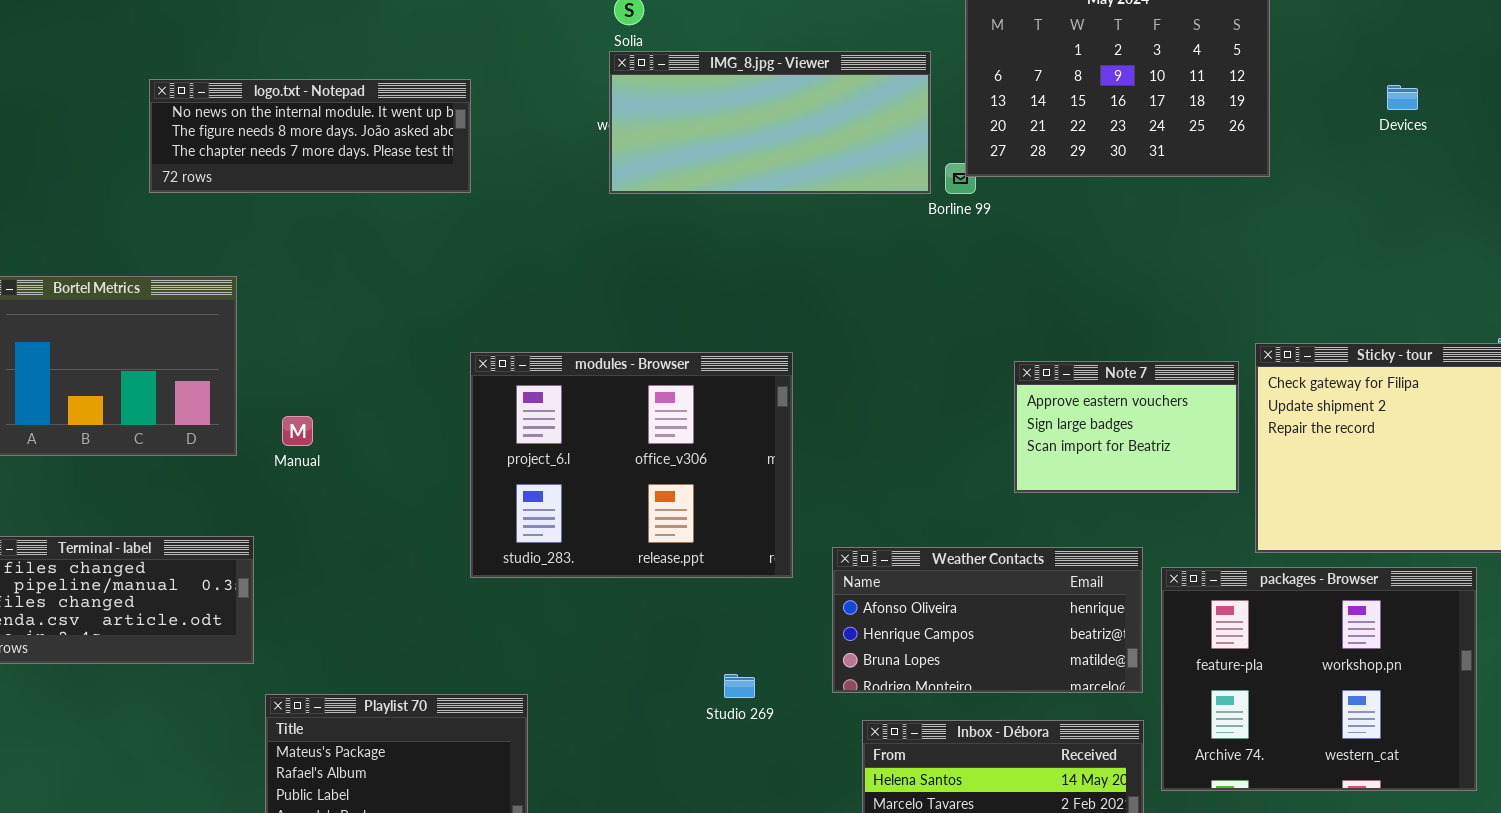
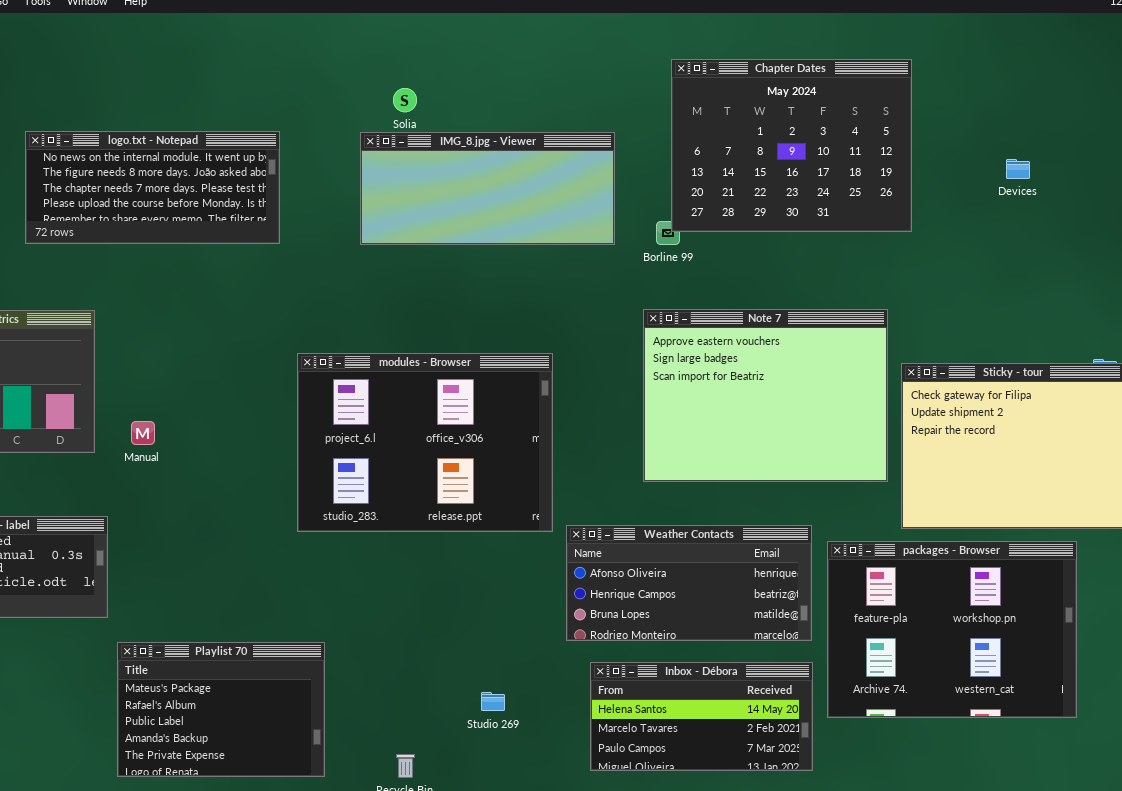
IMG_8.jpg - Viewer: [609,51,931,194] -> [360,132,615,245], moved
logo.txt - Notepad: [149,79,471,193] -> [25,131,280,244], resized
modules - Browser: [470,352,793,578] -> [297,353,553,532], moved
Note 7: [1014,361,1239,493] -> [643,309,888,482], resized
Studio 269: [724,674,755,698] -> [481,692,505,711], moved

